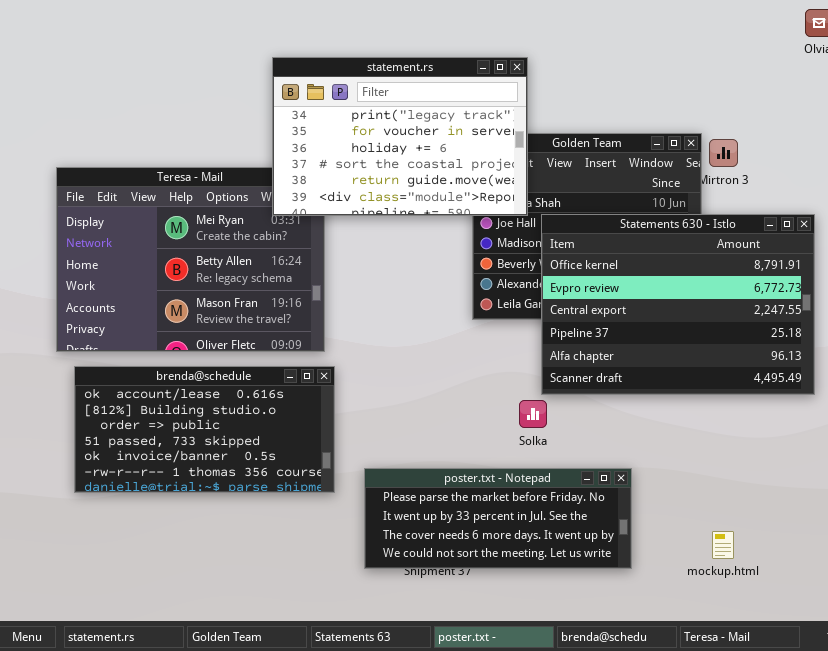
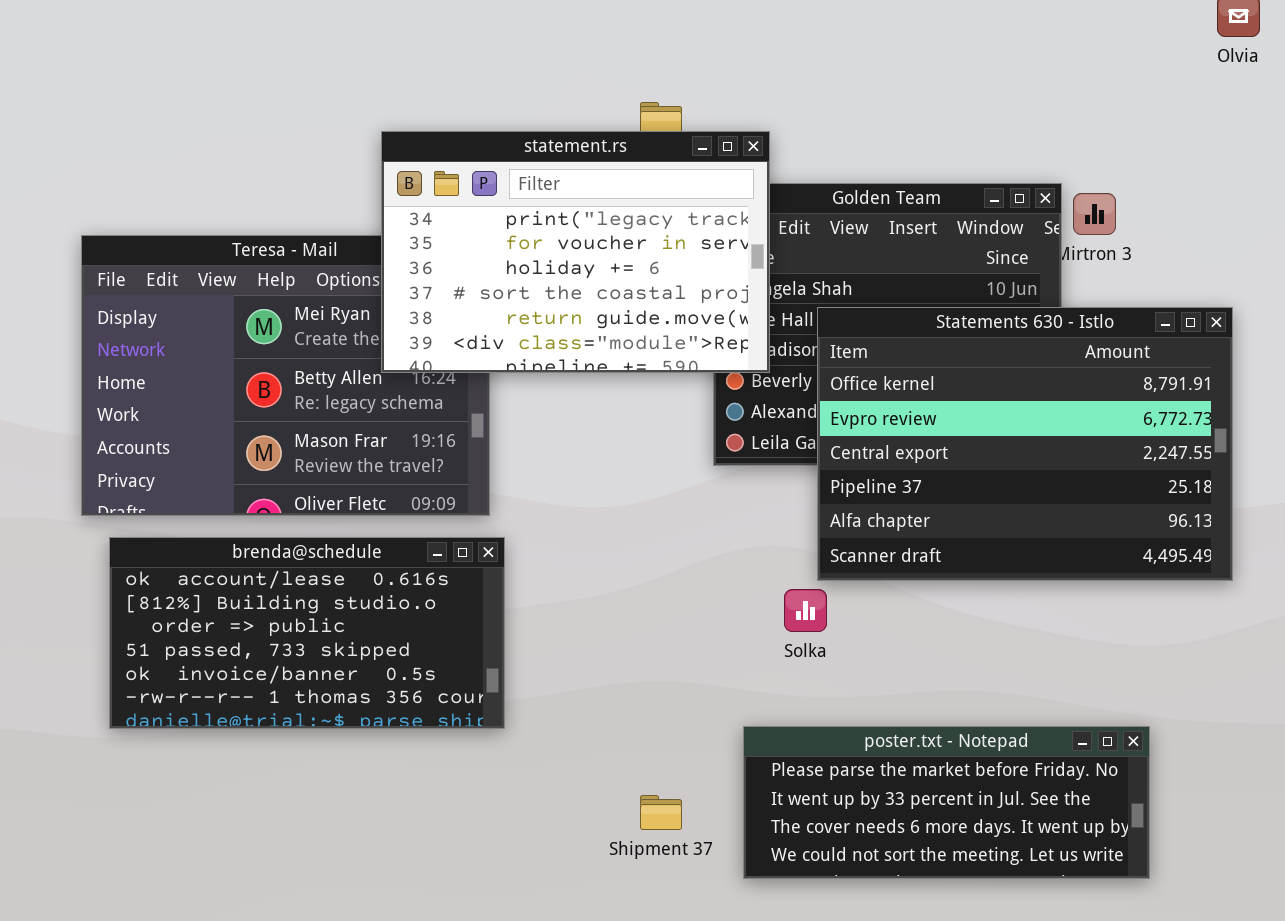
statement.rs: [272,57,528,216] -> [381,131,770,373], moved
poster.txt - Notepad: [364,468,632,569] -> [743,726,1150,879], moved

